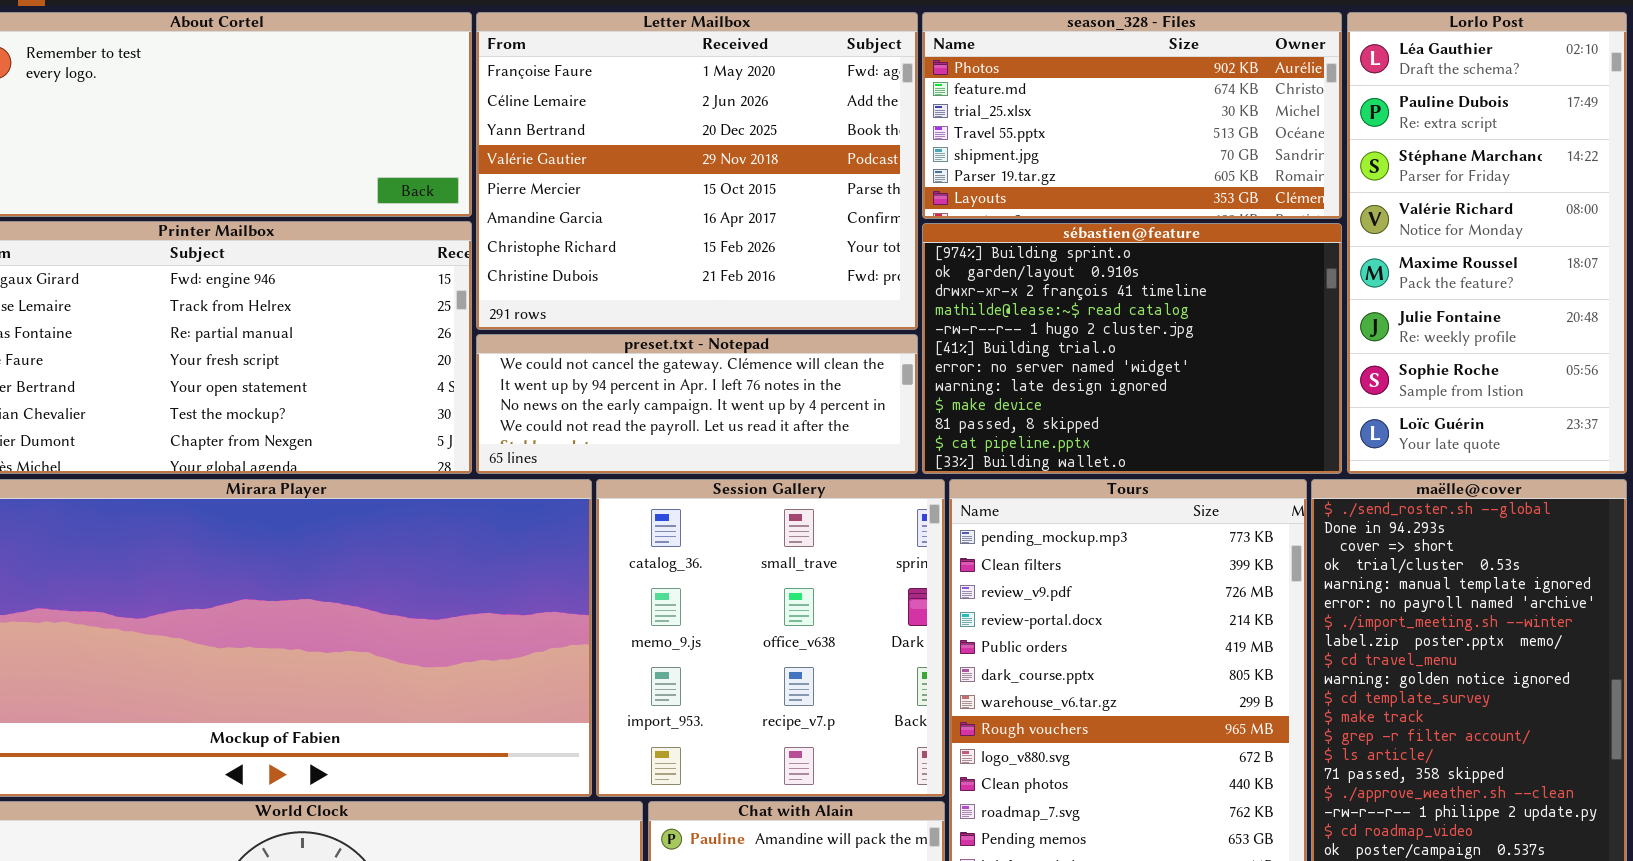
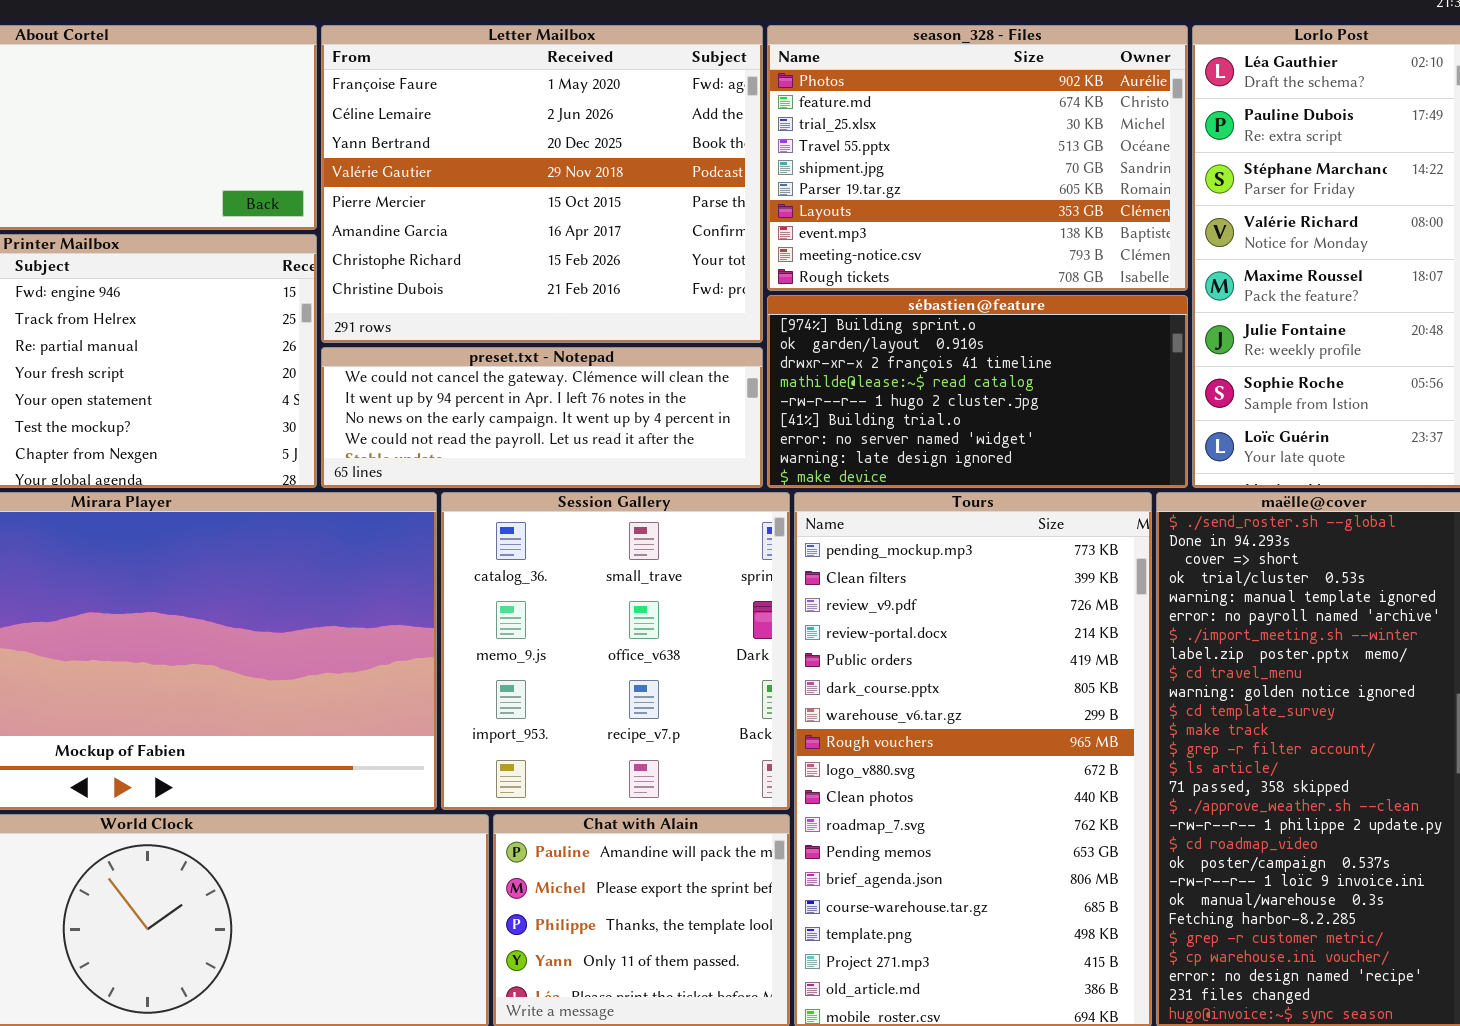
season_328 - Files: [922,12,1342,219] -> [767,25,1188,291], resized
sébastien@feature: [922,223,1342,474] -> [767,295,1188,488], resized

